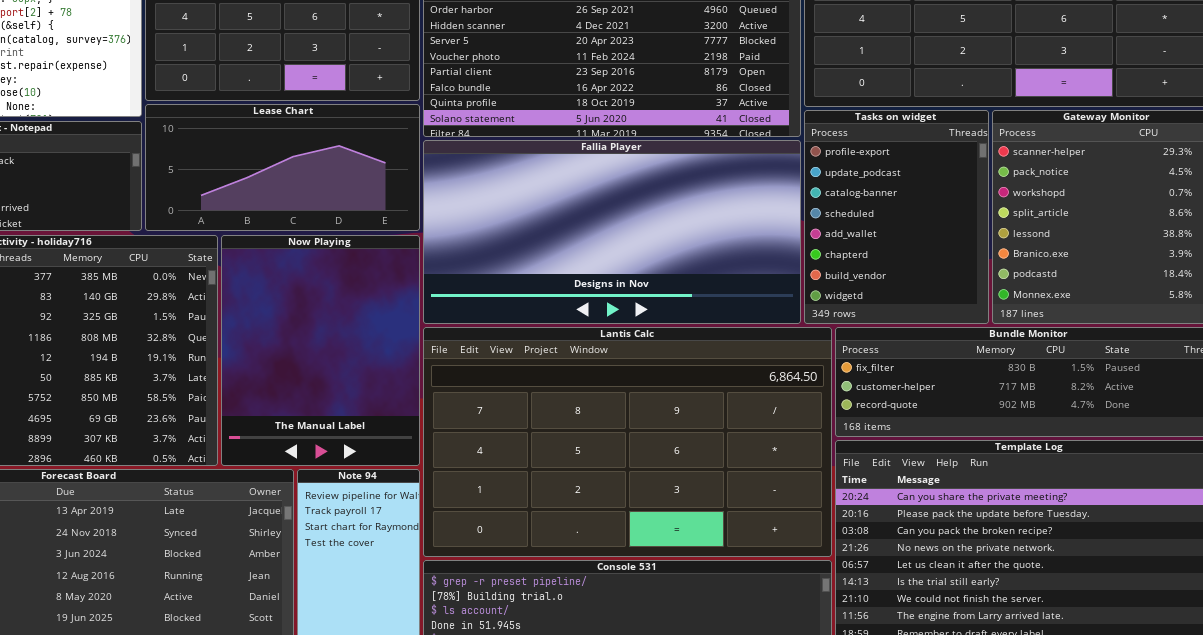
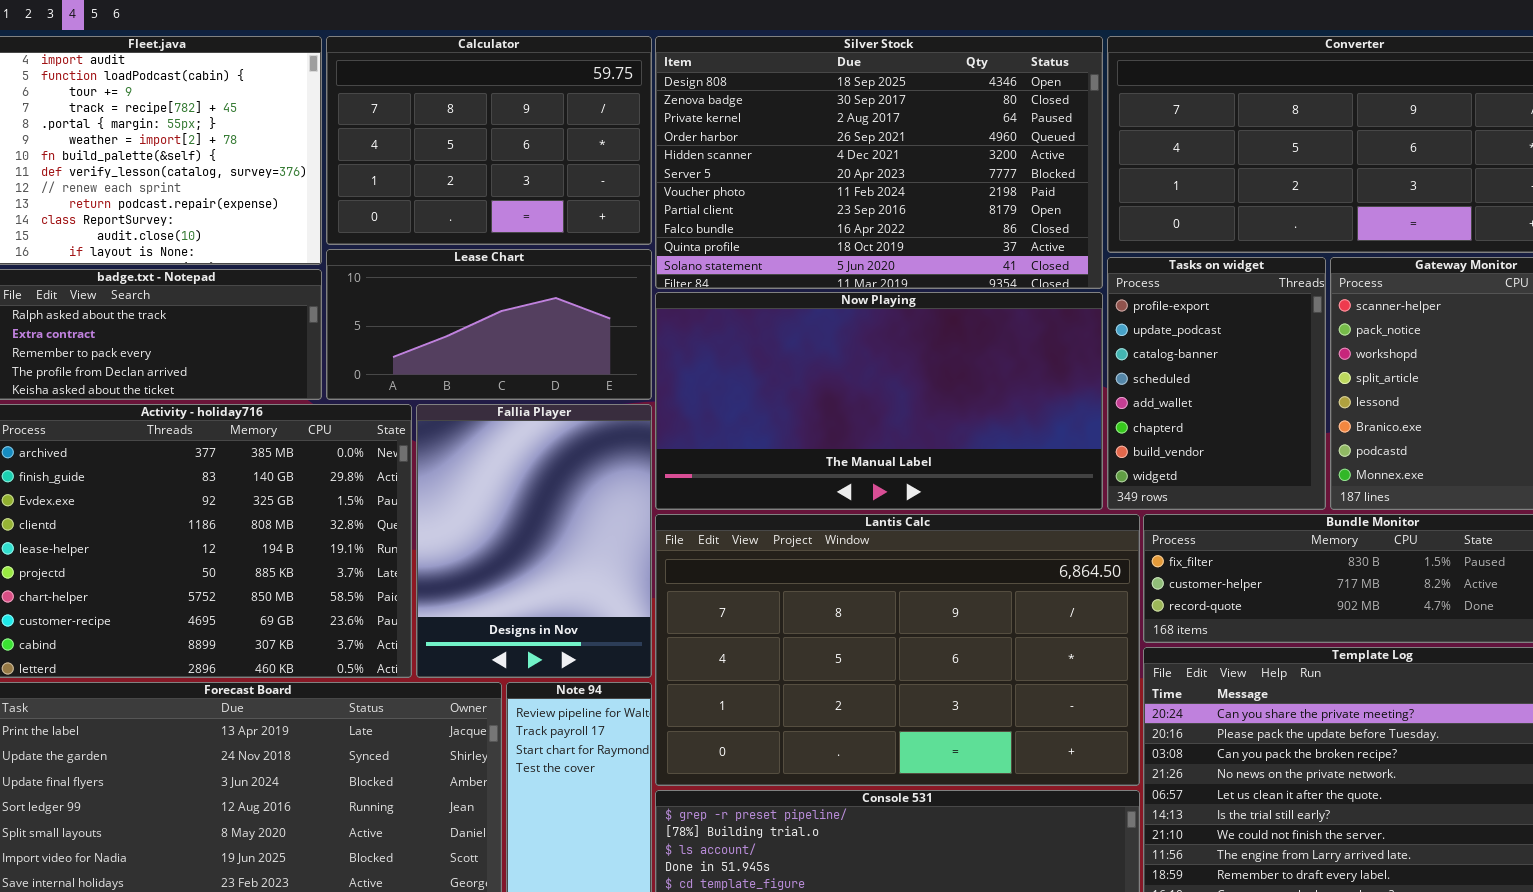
Fallia Player: [423,140,801,324] -> [416,404,652,678], moved, resized
Now Playing: [221,235,420,466] -> [655,292,1103,510], moved, resized

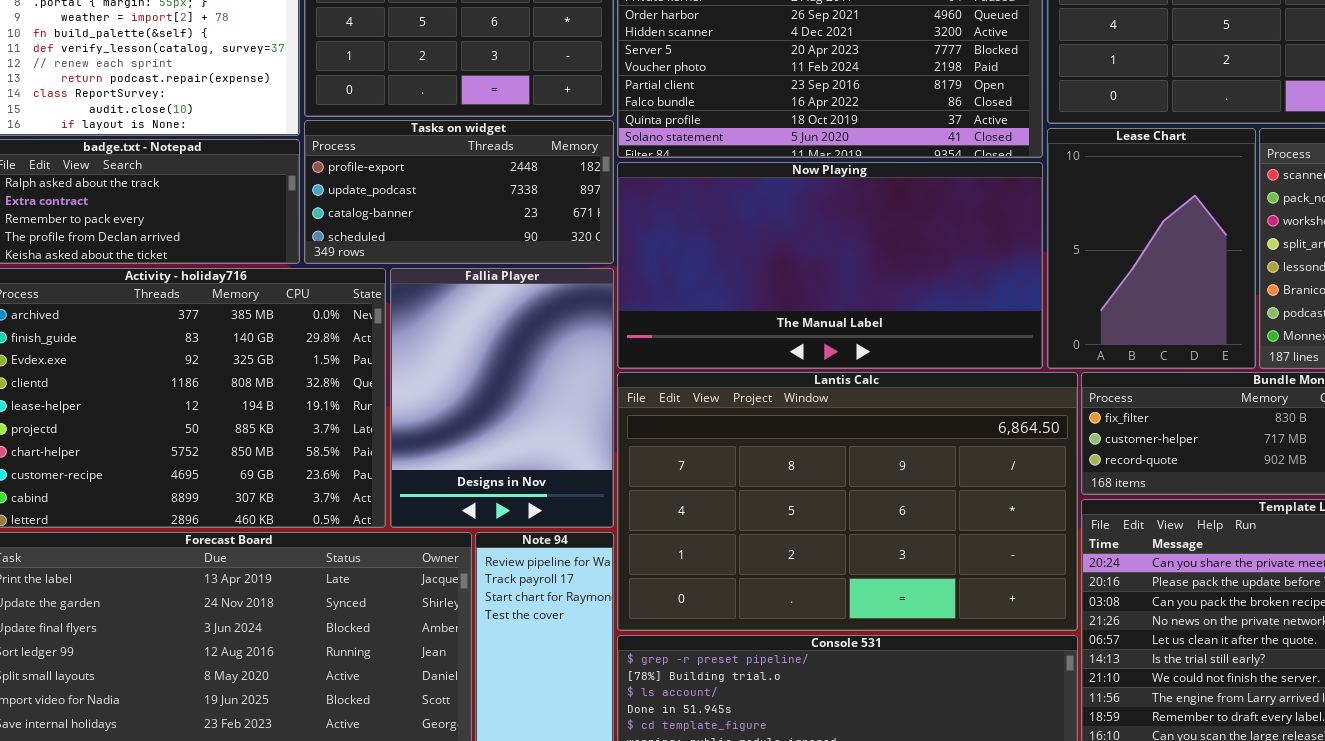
Lease Chart: [326,249,652,400] -> [1047,128,1256,369], moved, resized
Tasks on widget: [1107,257,1326,510] -> [304,120,614,264], moved, resized

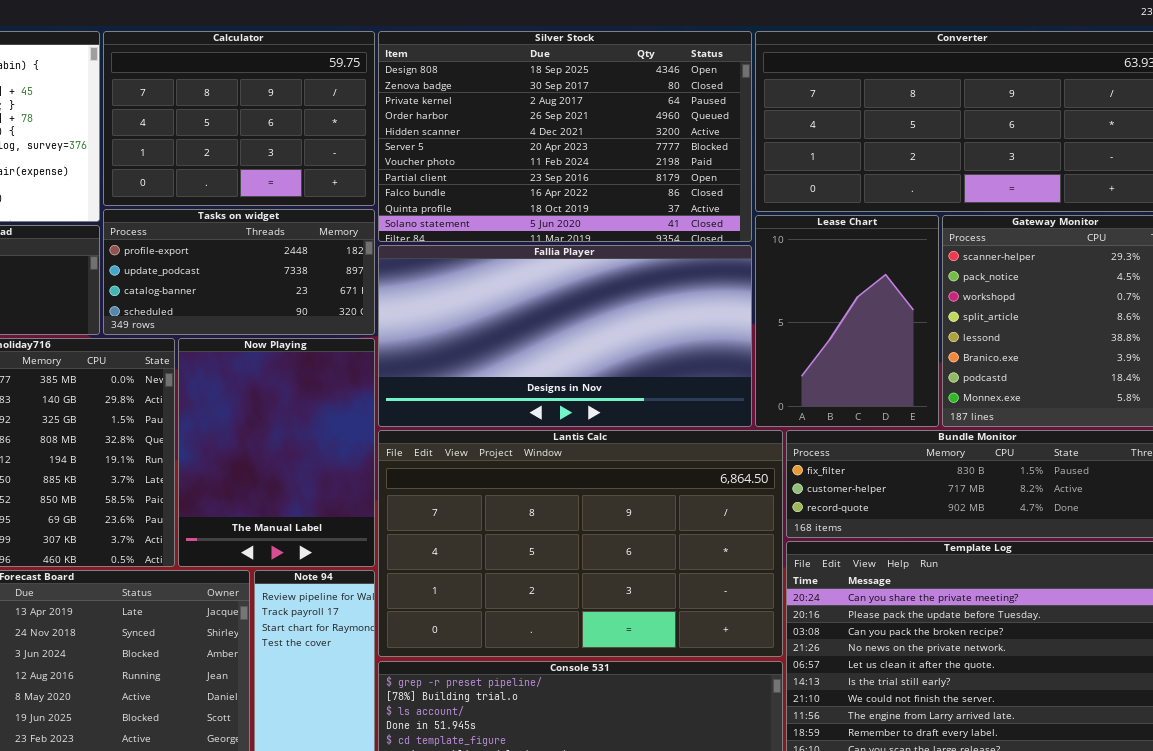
Now Playing: [617,162,1043,369] -> [178,338,375,567], moved, resized
Fallia Player: [390,268,614,528] -> [378,245,752,427], moved, resized

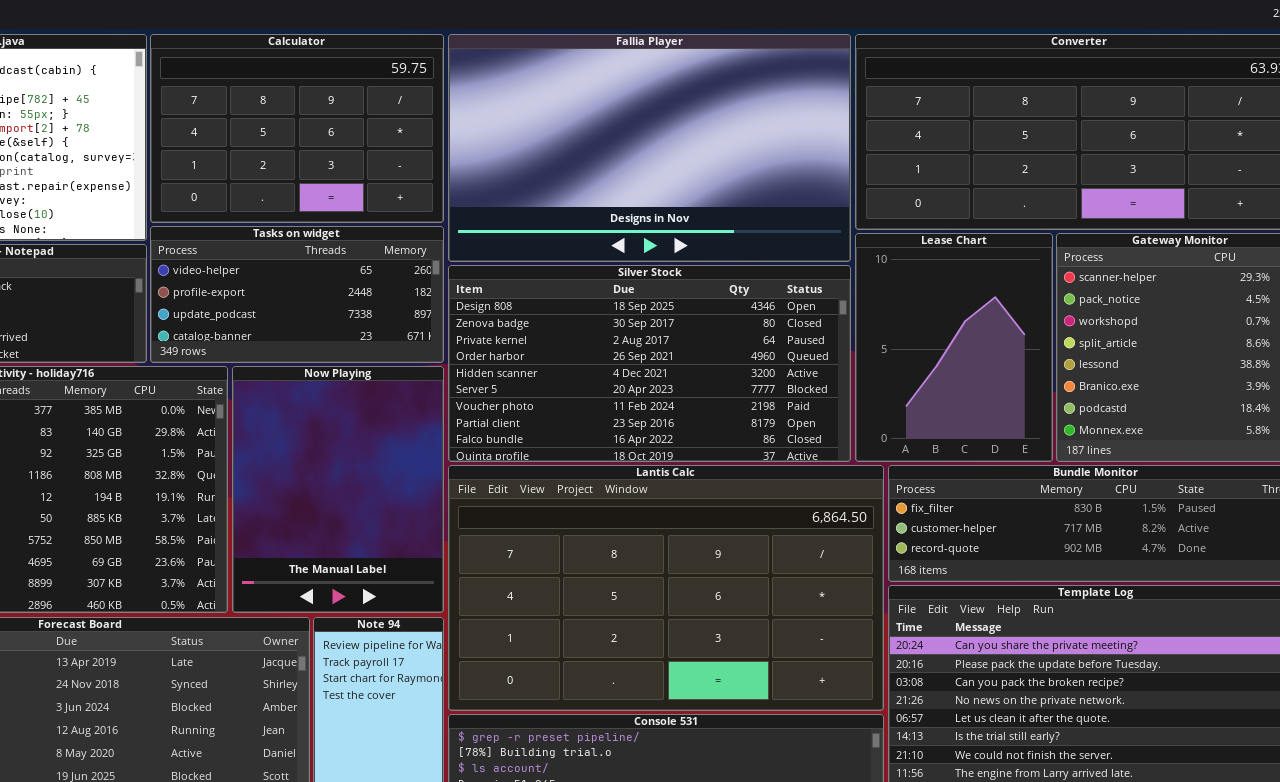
Silver Stock: [378,31,752,242] -> [448,265,851,462], moved, resized
Tasks on widget: [103,209,375,335] -> [150,226,444,363], scrolled up 1 row
Fallia Player: [378,245,752,427] -> [448,34,851,262], moved, resized

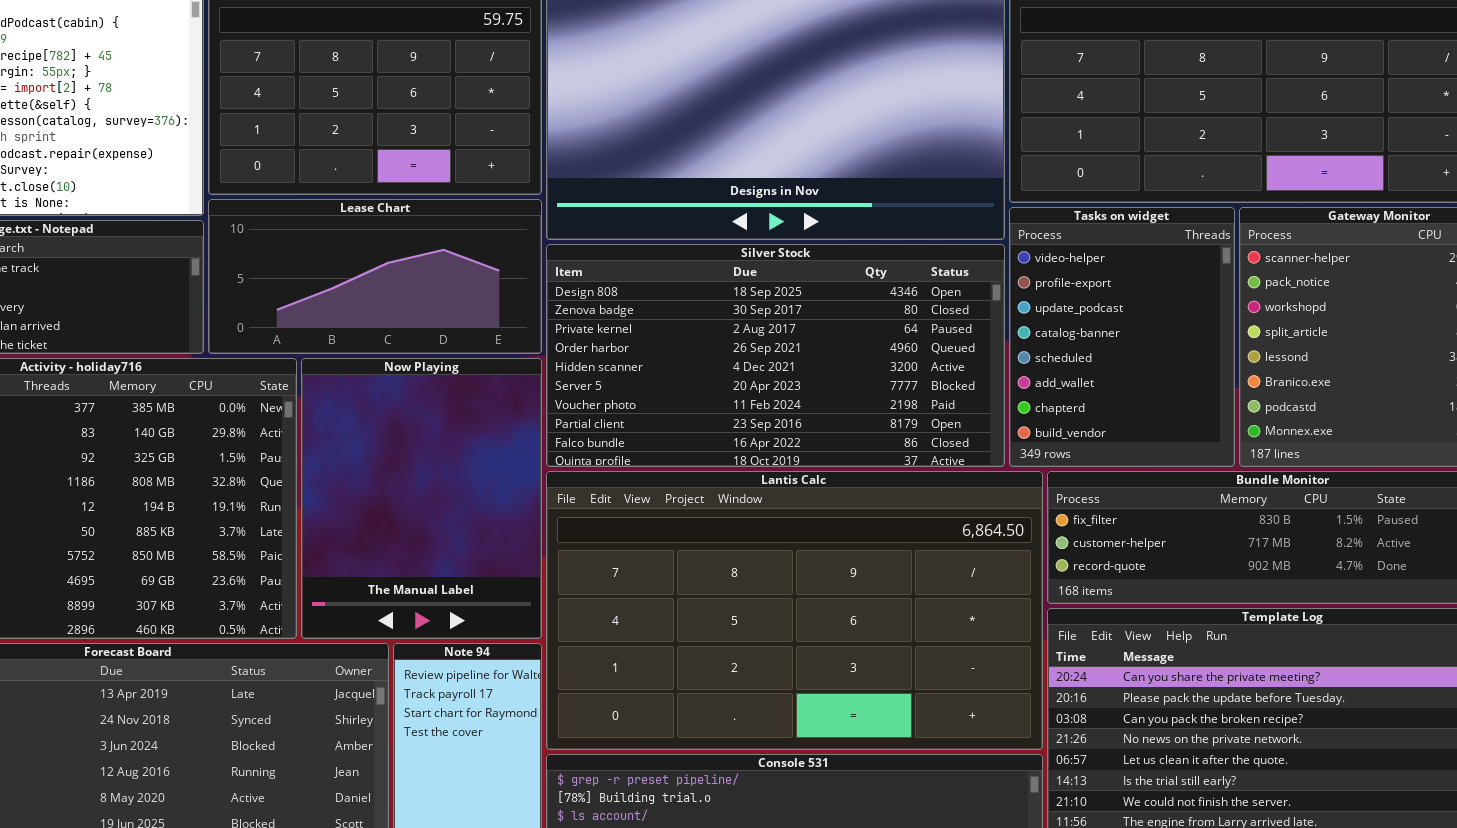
Tasks on widget: [150,226,444,363] -> [1009,207,1235,467], moved, resized
Lease Chart: [855,233,1053,462] -> [208,199,542,354], moved, resized

